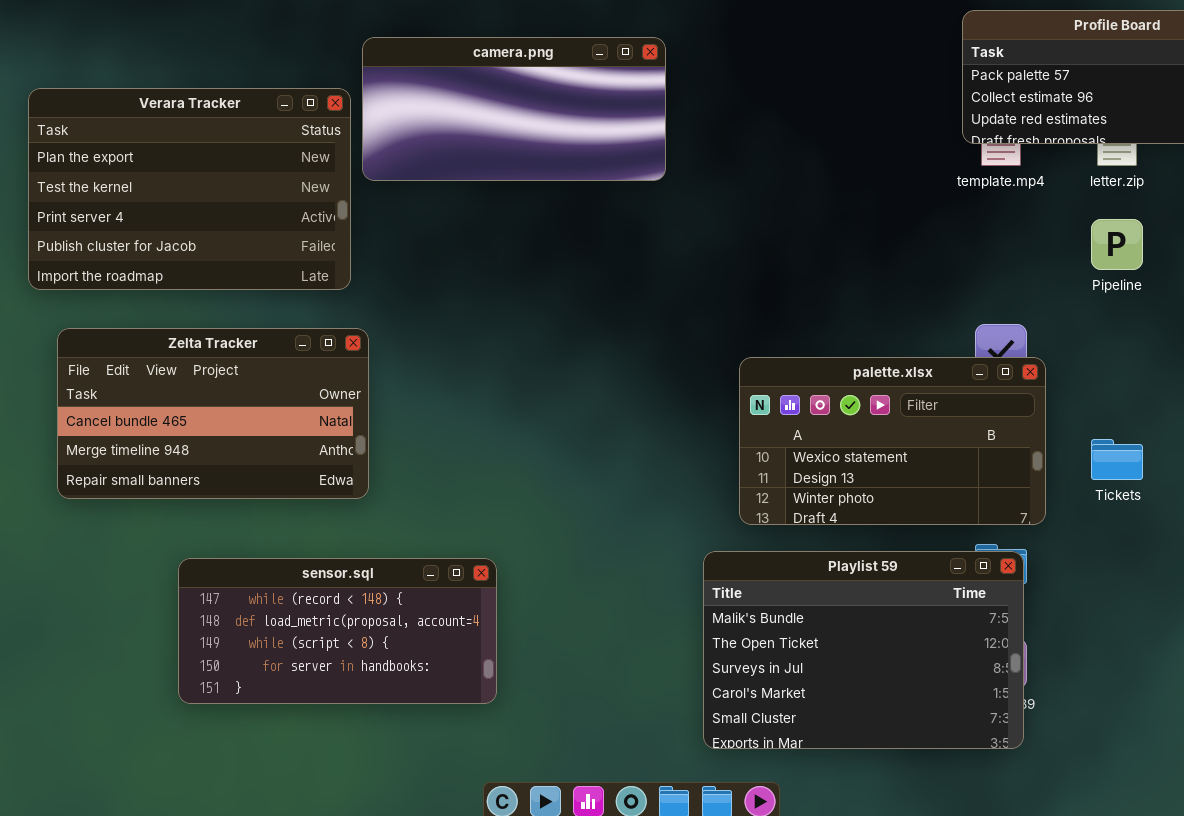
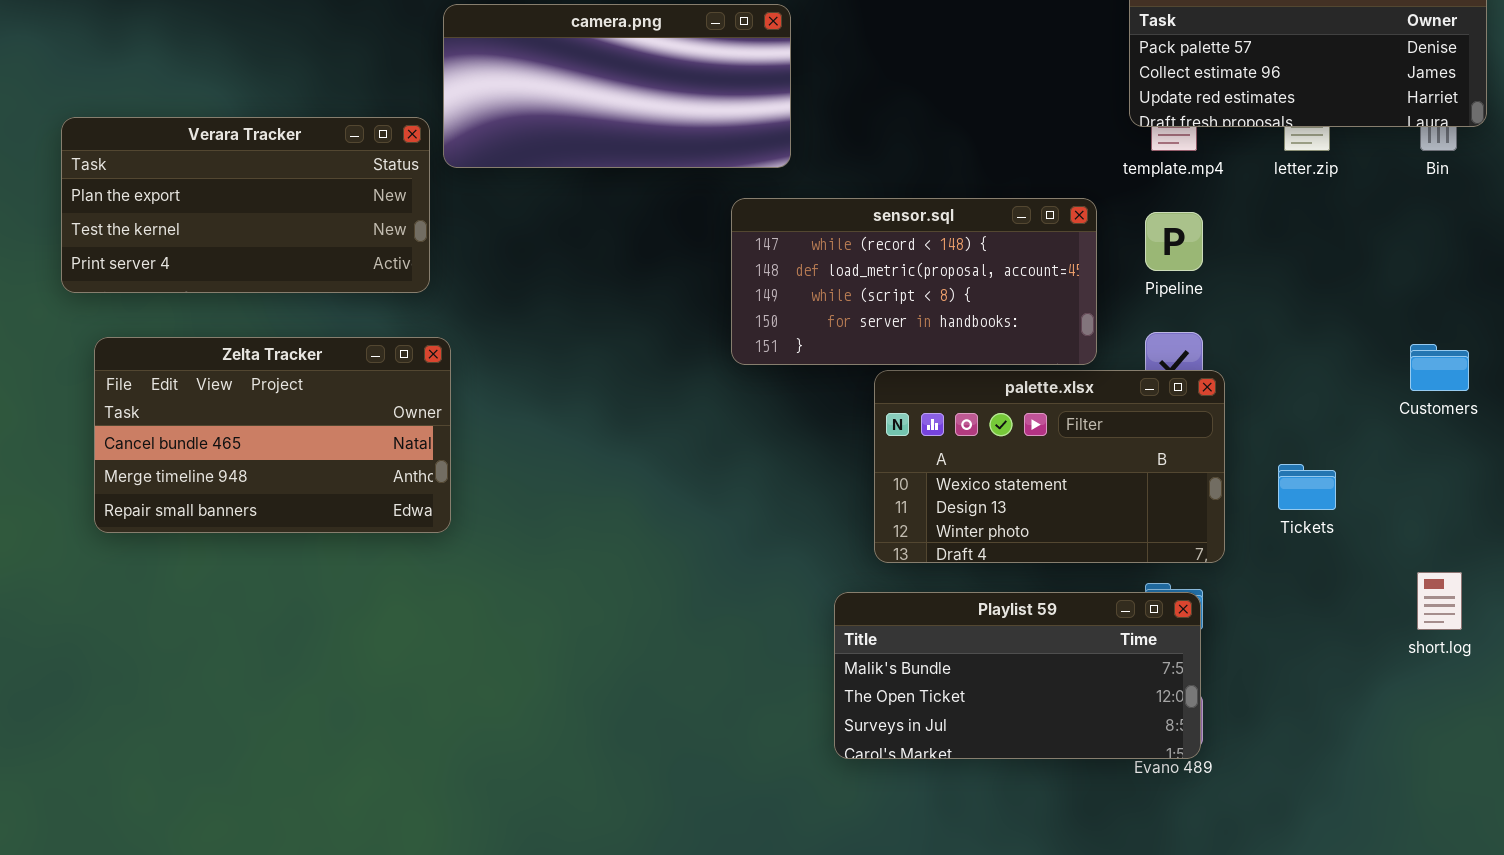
Verara Tracker: [28,88,351,290] -> [61,117,430,293], resized
Pipeline: [1091,219,1143,270] -> [1145,212,1203,271], moved
Playlist 59: [703,551,1024,749] -> [834,592,1201,759], resized
sensor.sql: [178,558,497,704] -> [731,198,1097,365], moved

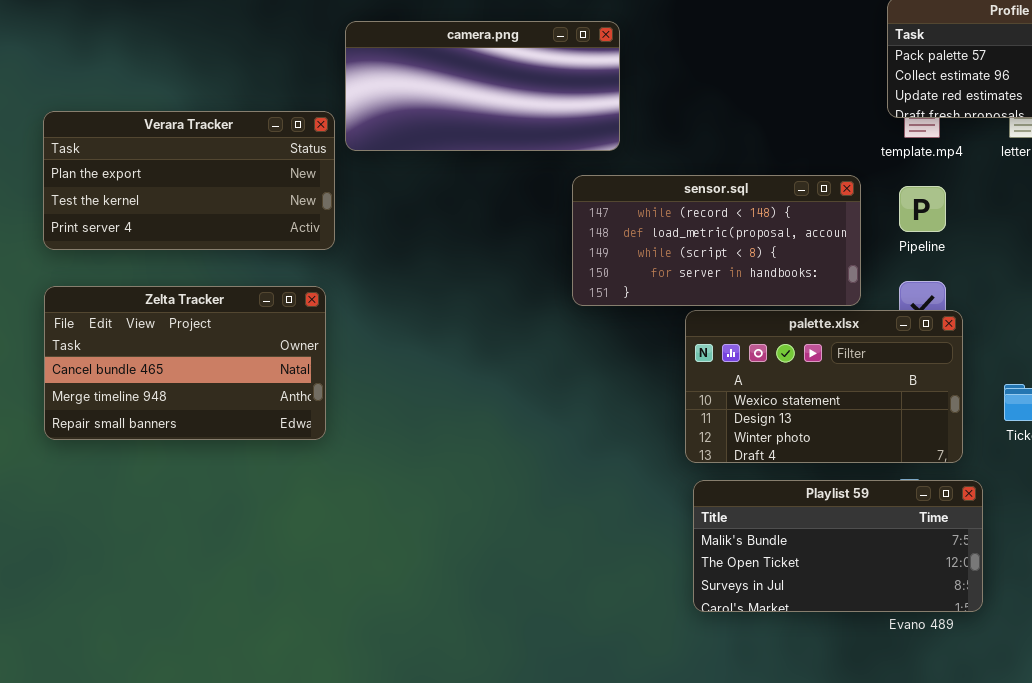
Zelta Tracker: [94,337,451,533] -> [44,286,326,440], moved
Playlist 59: [834,592,1201,759] -> [693,480,983,612], moved

